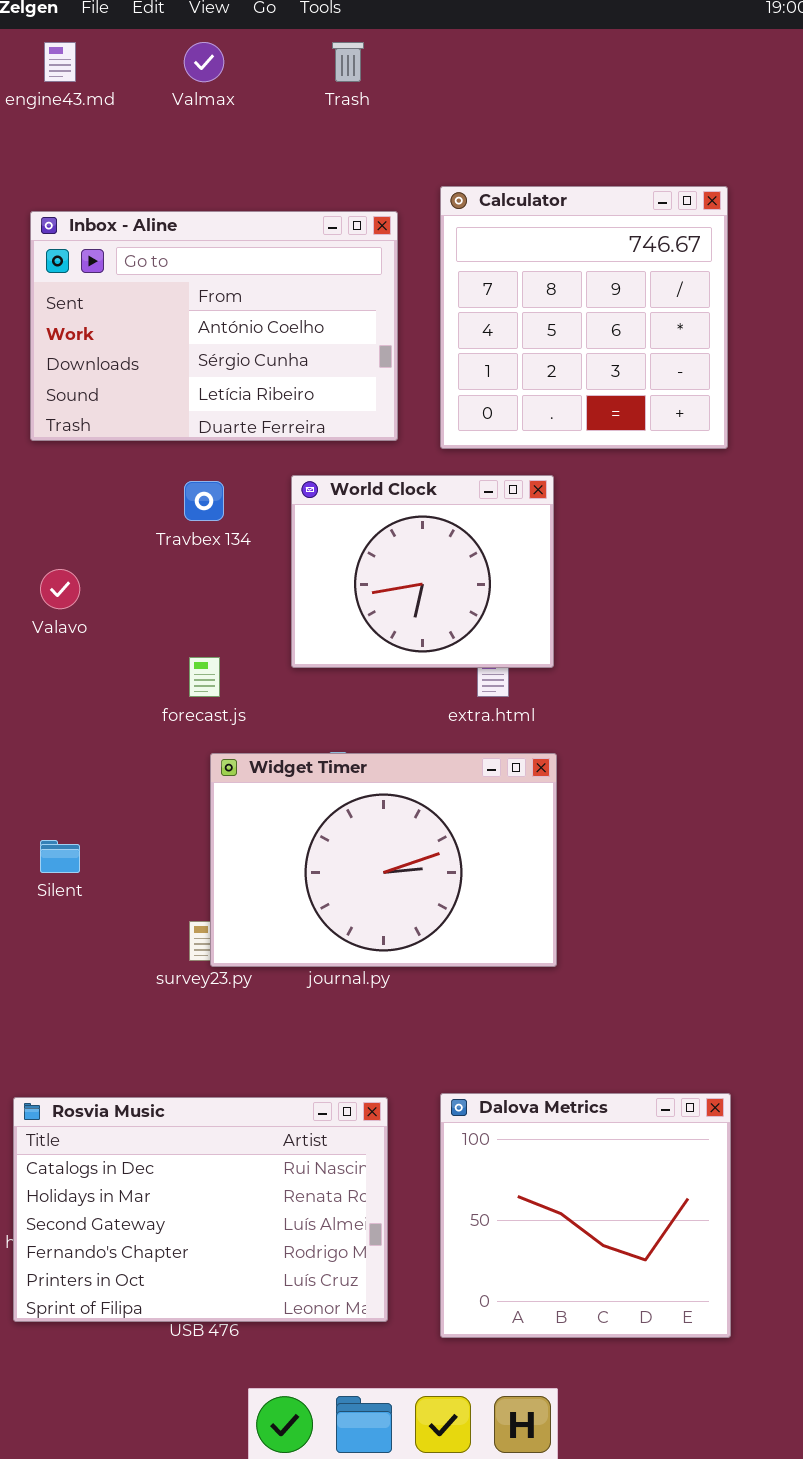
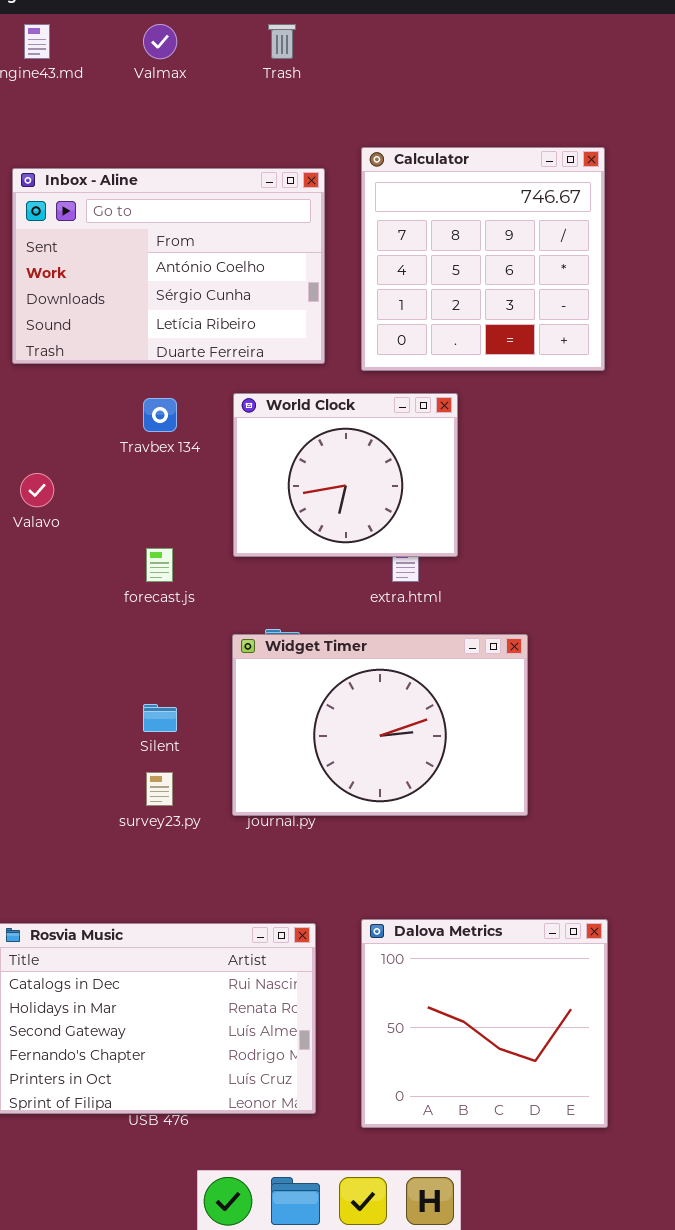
Widget Timer: [210,753,557,967] -> [232,634,528,816], moved
Silent: [40,840,80,873] -> [143,704,177,732], moved

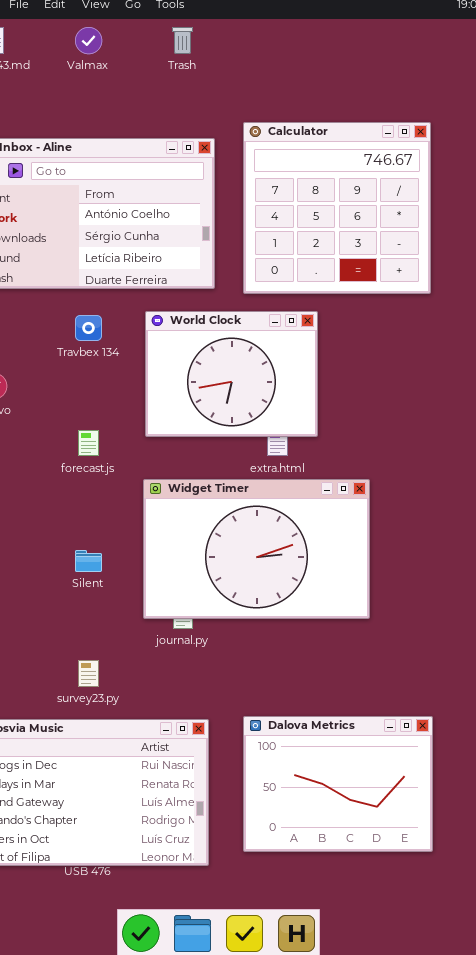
Widget Timer: [232,634,528,816] -> [143,479,370,619], moved
survey23.py: [146,772,173,806] -> [78,660,99,687], moved
Dalova Metrics: [361,919,608,1128] -> [243,716,433,852], resized

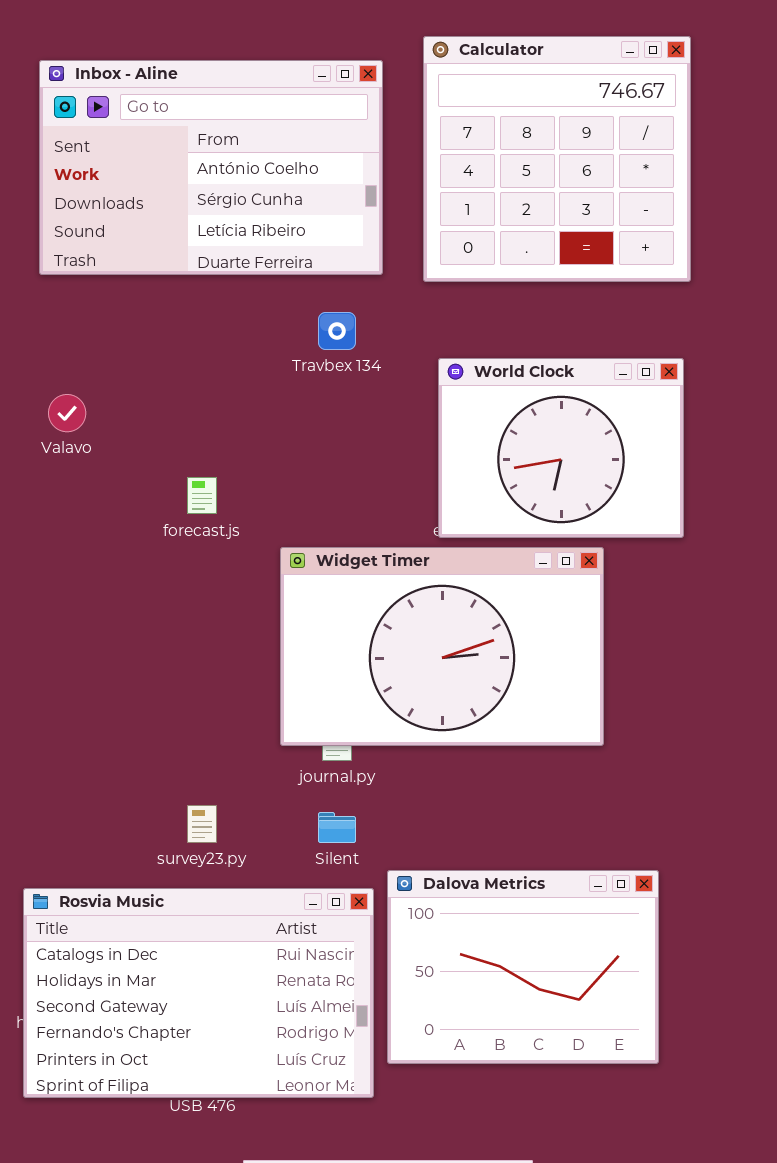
World Clock: [145,311,318,437] -> [438,358,684,538], moved
Travbex 134: [75,315,102,341] -> [318,312,356,350], moved
Silent: [75,550,102,572] -> [318,812,356,843], moved
Dalova Metrics: [243,716,433,852] -> [387,870,659,1064], moved

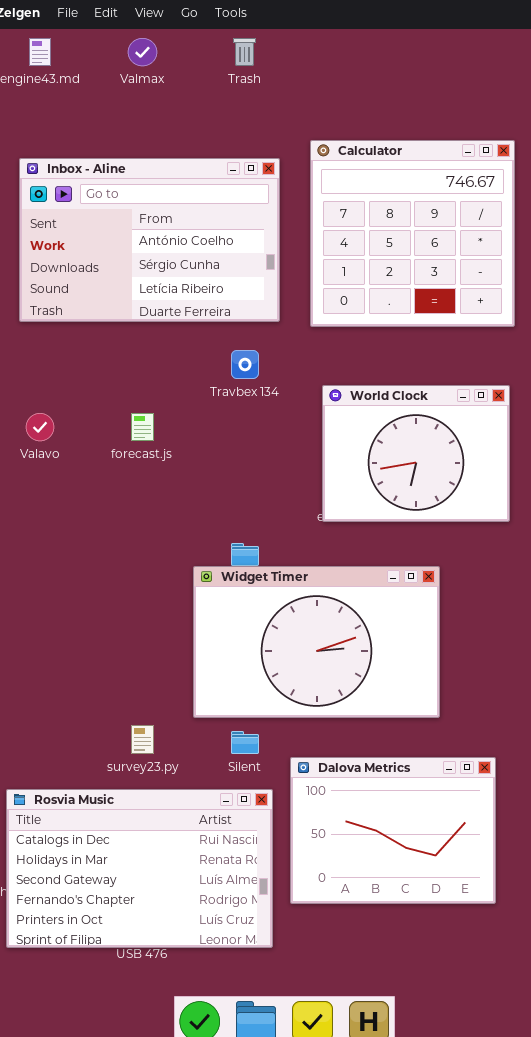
forecast.js: [187,477,217,514] -> [131,413,154,441], moved
Widget Timer: [280,547,604,746] -> [193,566,440,718], moved
Dalova Metrics: [387,870,659,1064] -> [290,757,496,904], moved

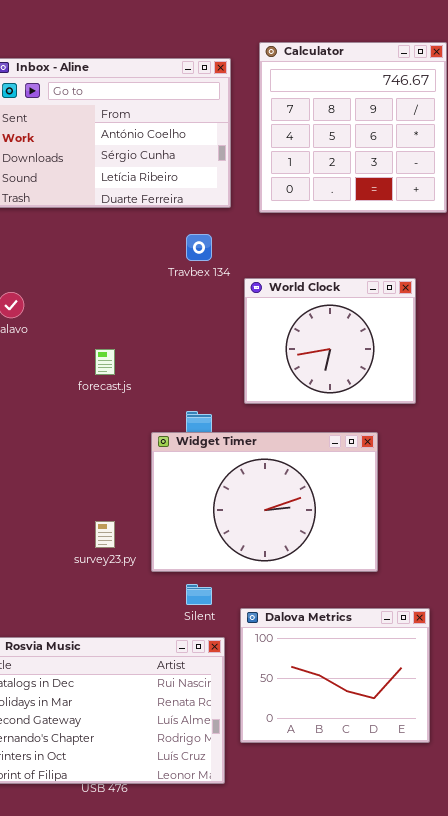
World Clock: [322,385,510,522] -> [244,278,416,404], moved
forecast.js: [131,413,154,441] -> [95,349,115,375], moved
survey23.py: [131,725,154,754] -> [95,521,115,548], moved

